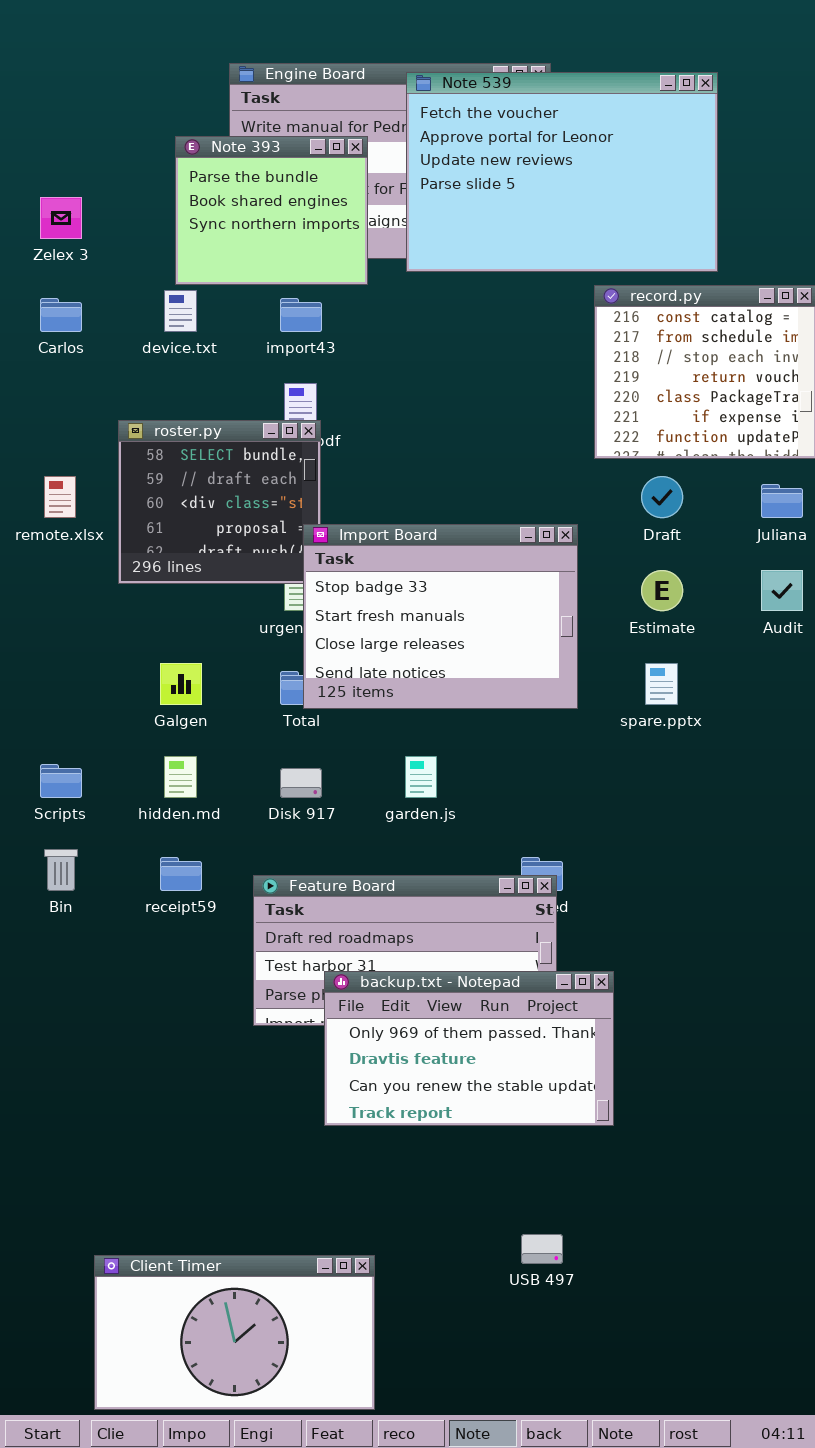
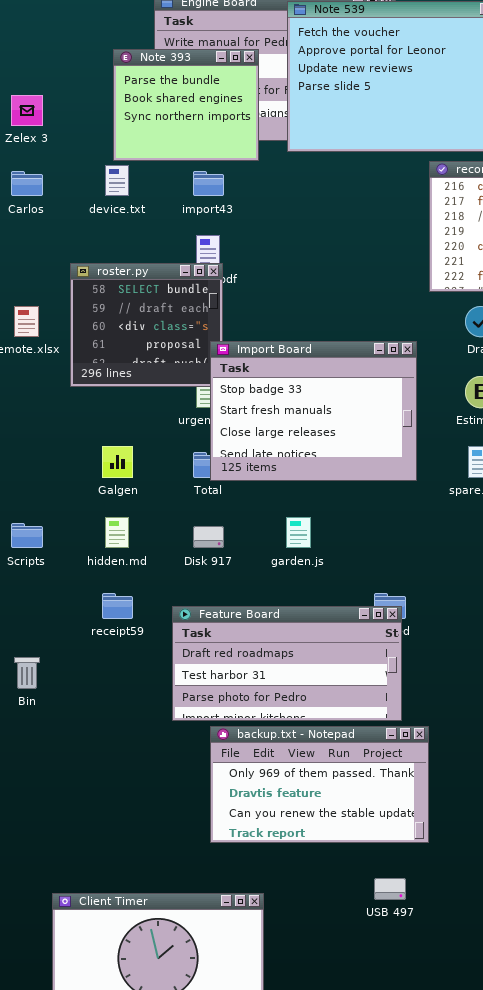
Bin: [44,849,78,891] -> [14,657,40,689], moved
backup.txt - Notepad: [324,971,614,1126] -> [210,726,429,843], moved

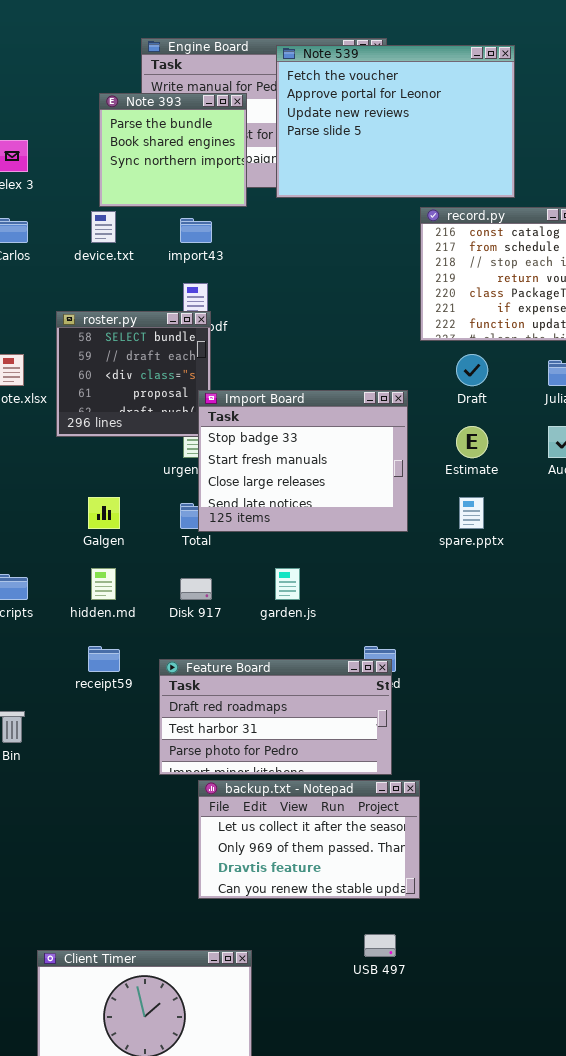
backup.txt - Notepad: [210,726,429,843] -> [198,780,420,899], scrolled up 1 row

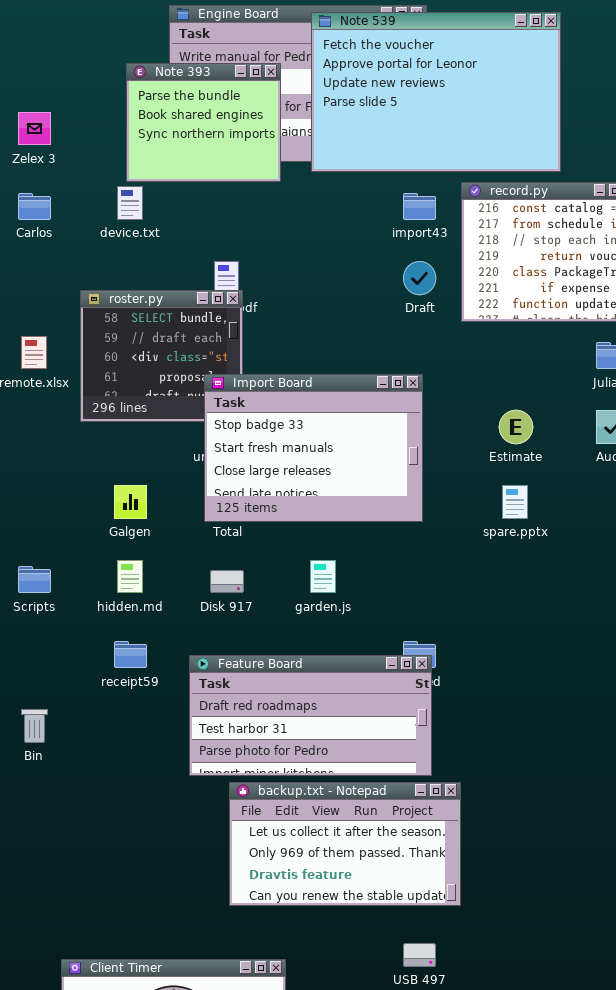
import43: [180,218,212,243] -> [403,193,436,220], moved
Draft: [456,354,488,386] -> [403,261,436,295], moved
Import Board: [198,390,408,532] -> [204,374,423,522], moved

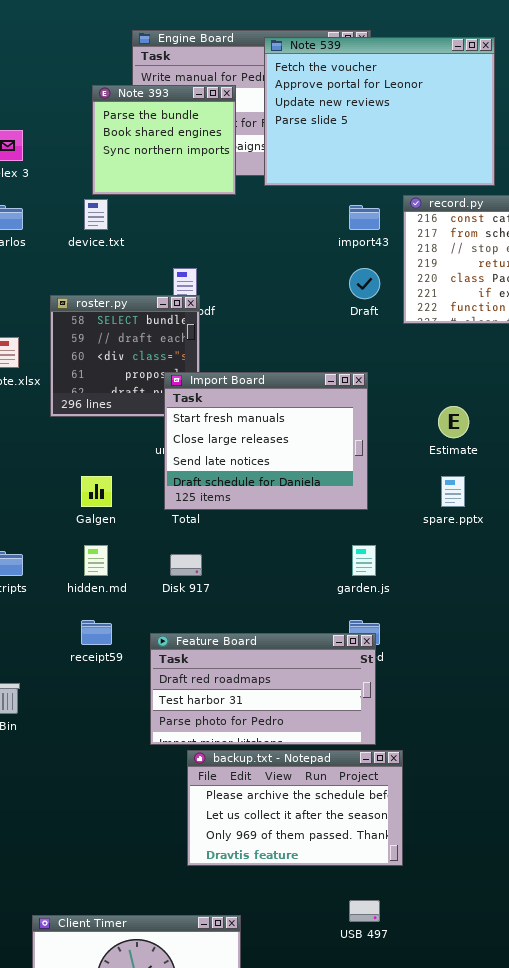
Import Board: [204,374,423,522] -> [164,372,368,510], scrolled down 1 row
garden.js: [310,560,336,593] -> [352,545,376,576], moved
backup.txt - Notepad: [229,782,461,906] -> [187,750,403,866], scrolled up 1 row

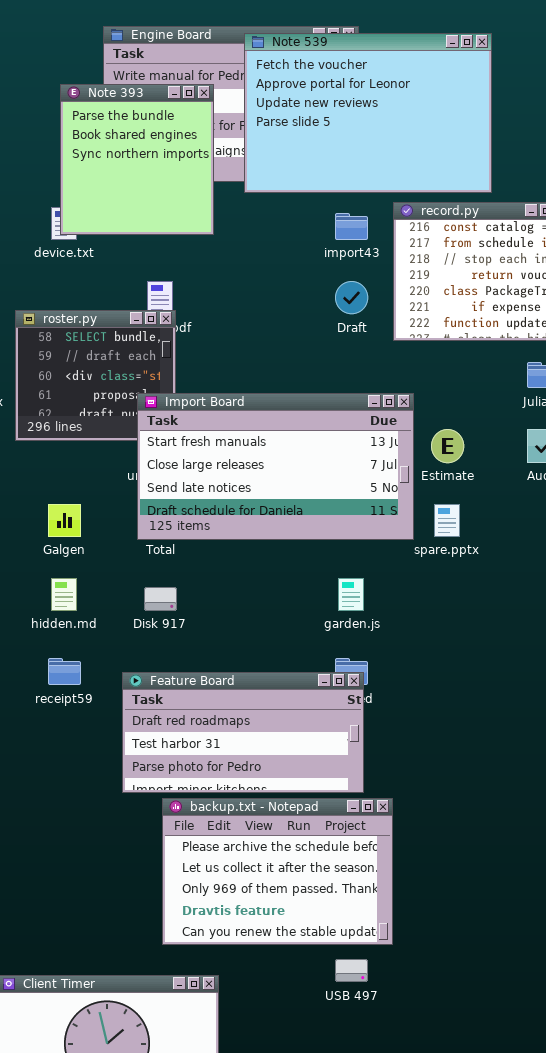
Note 393: [92,85,236,195] -> [60,84,214,235], resized
Import Board: [164,372,368,510] -> [137,393,414,540], resized
backup.txt - Notepad: [187,750,403,866] -> [162,798,393,945], resized

